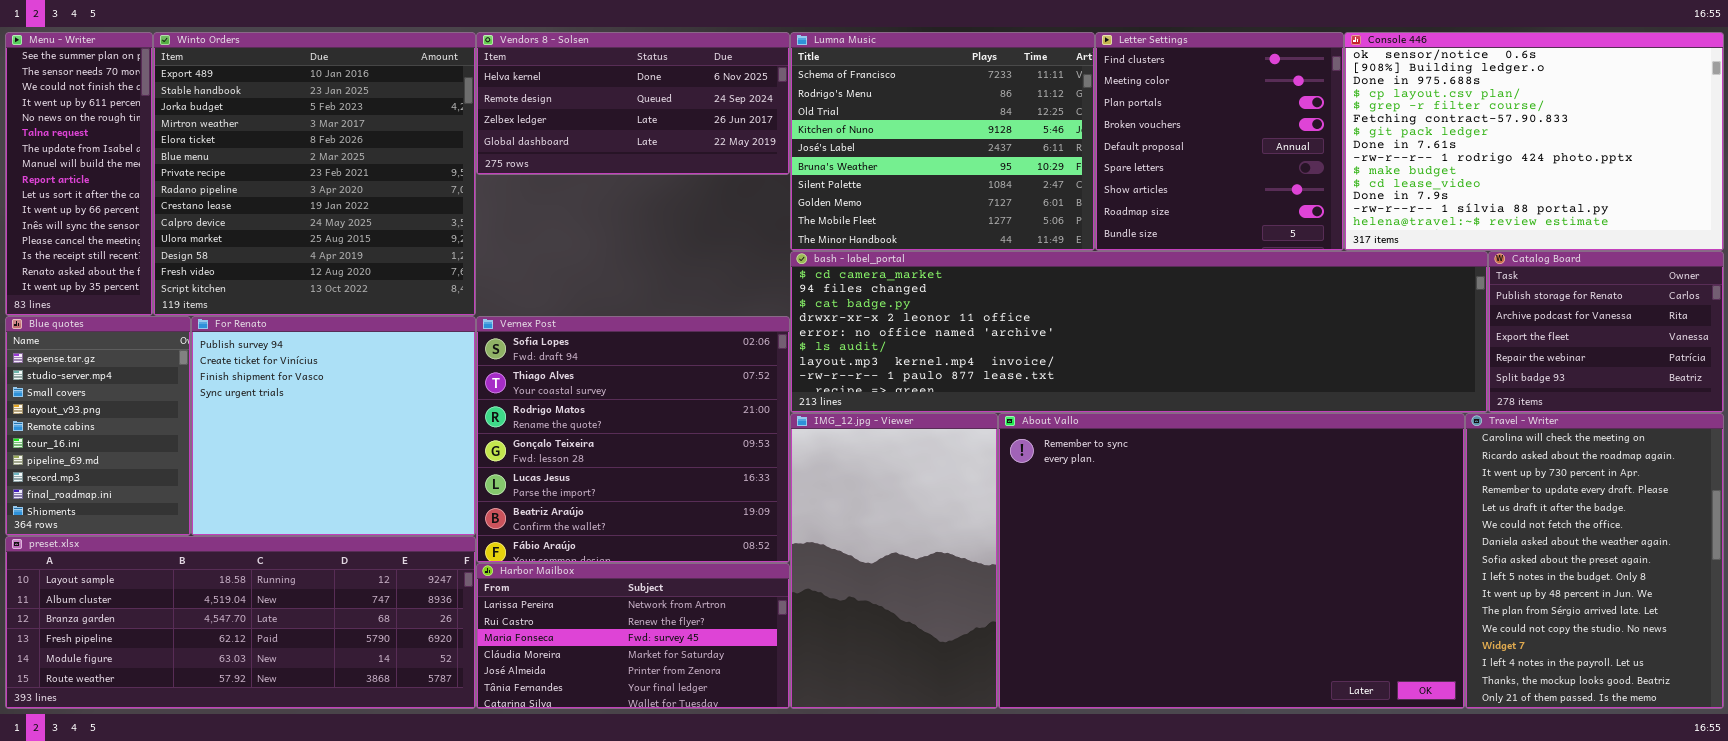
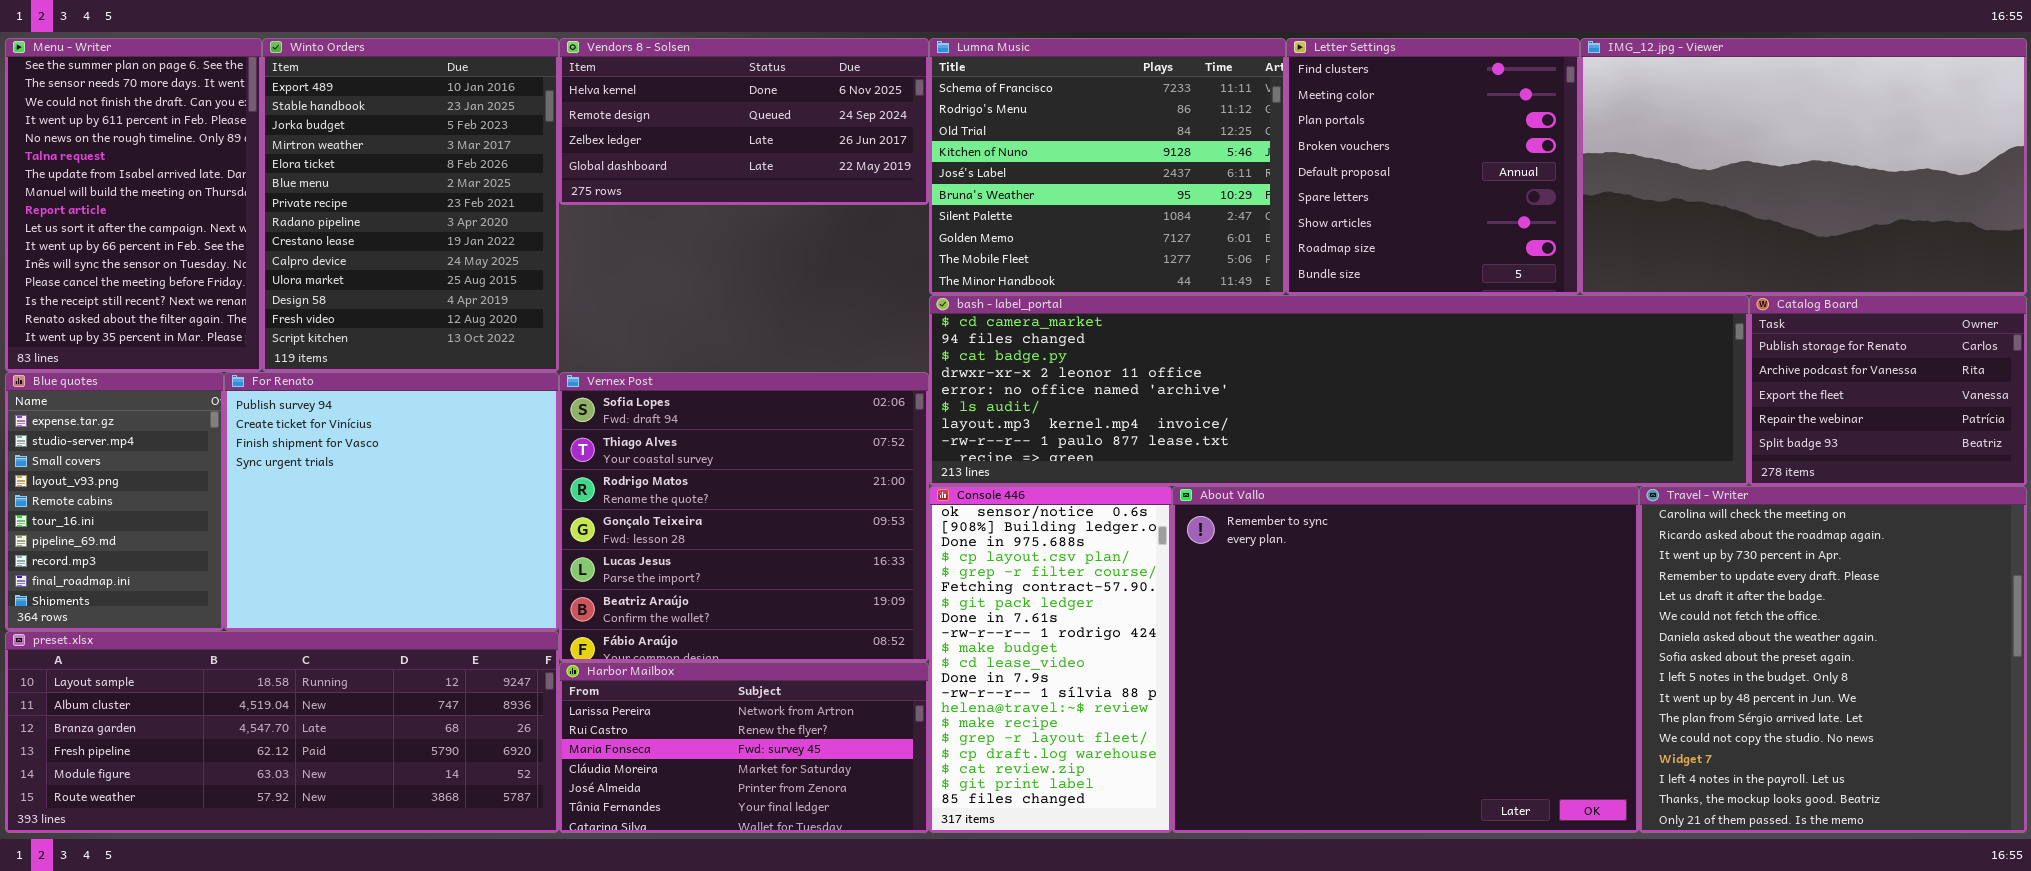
Menu - Writer: [5,32,153,316] -> [5,38,262,372], resized
Winto Orders: [153,32,476,316] -> [262,38,559,372], resized
Console 446: [1344,32,1724,251] -> [929,486,1172,833], moved, resized
IMG_12.jpg - Viewer: [790,413,998,709] -> [1580,38,2027,295], moved, resized
About Vallo: [998,413,1465,709] -> [1172,486,1639,833], resized
Travel - Writer: [1465,413,1724,709] -> [1639,486,2027,833], resized

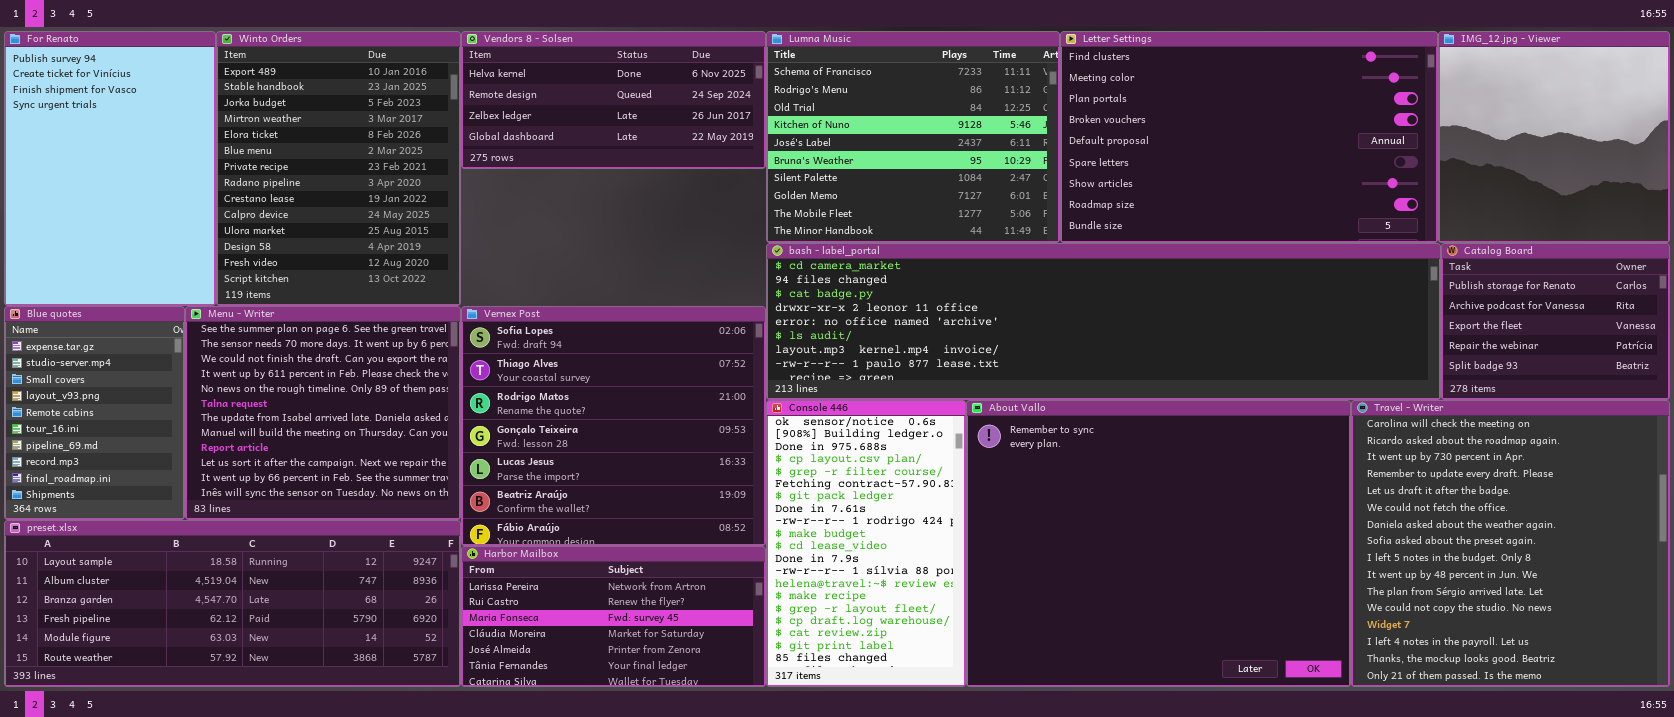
Menu - Writer: [5,38,262,372] -> [185,306,461,520], moved, resized
Letter Settings: [1286,38,1580,295] -> [1060,31,1438,243], resized
IMG_12.jpg - Viewer: [1580,38,2027,295] -> [1438,31,1670,243], resized
For Renato: [224,372,559,631] -> [4,31,216,306], moved, resized

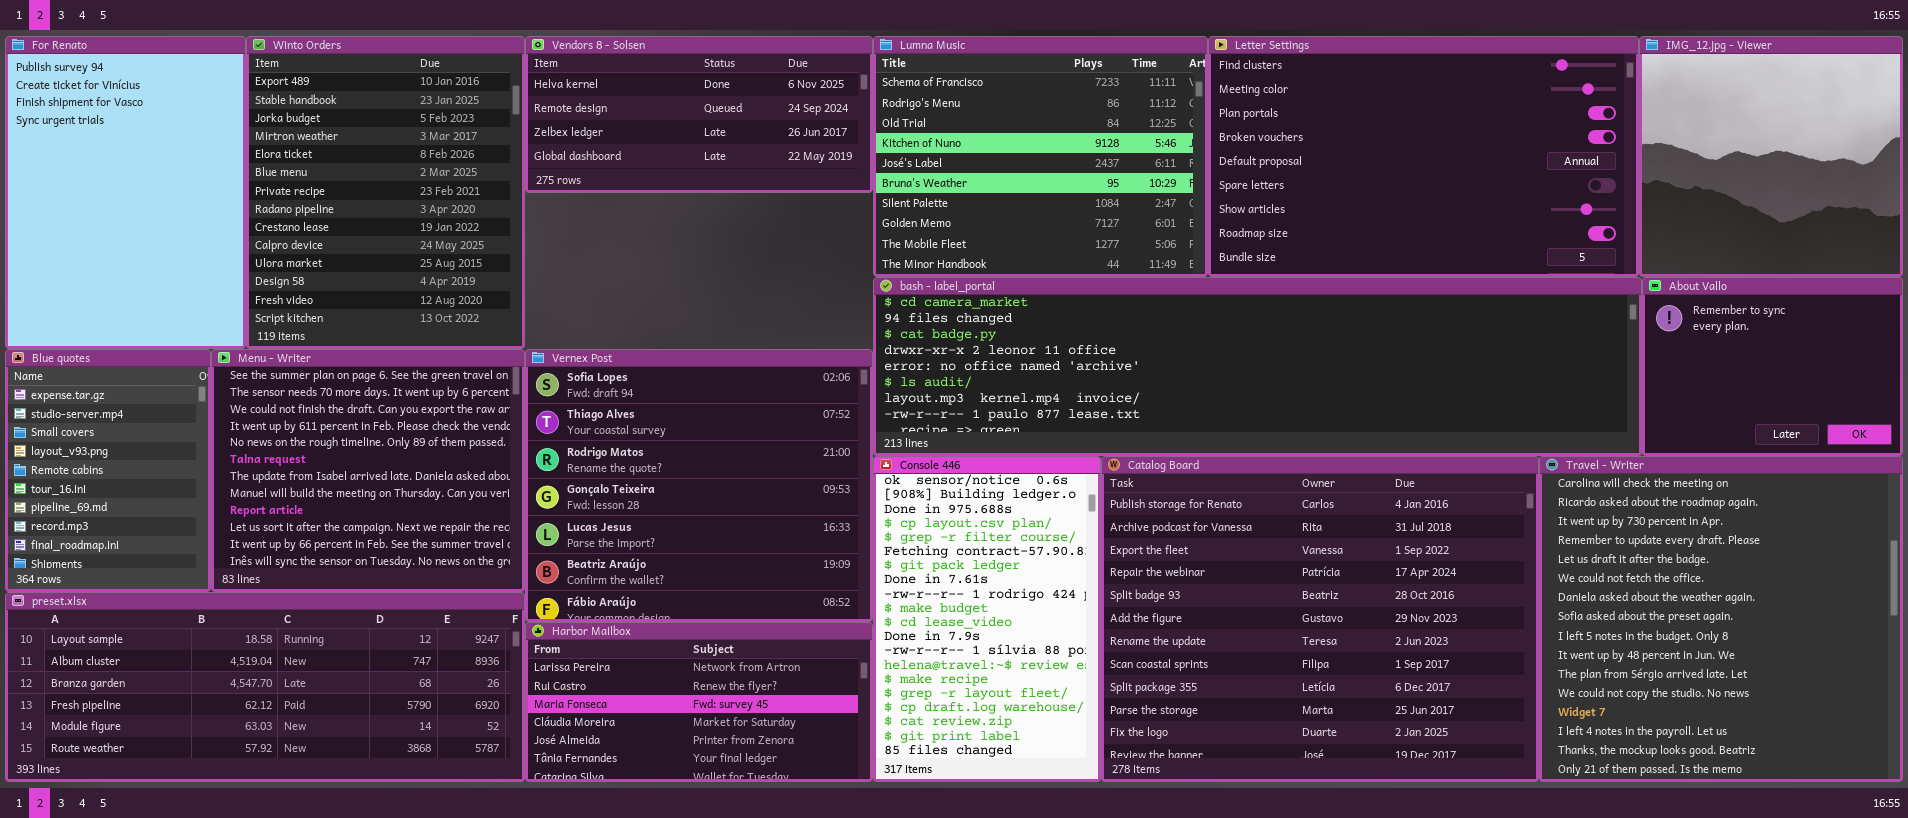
Catalog Board: [1441,243,1670,400] -> [1101,456,1539,782], moved, resized
About Vallo: [966,400,1351,687] -> [1642,277,1903,456], moved, resized

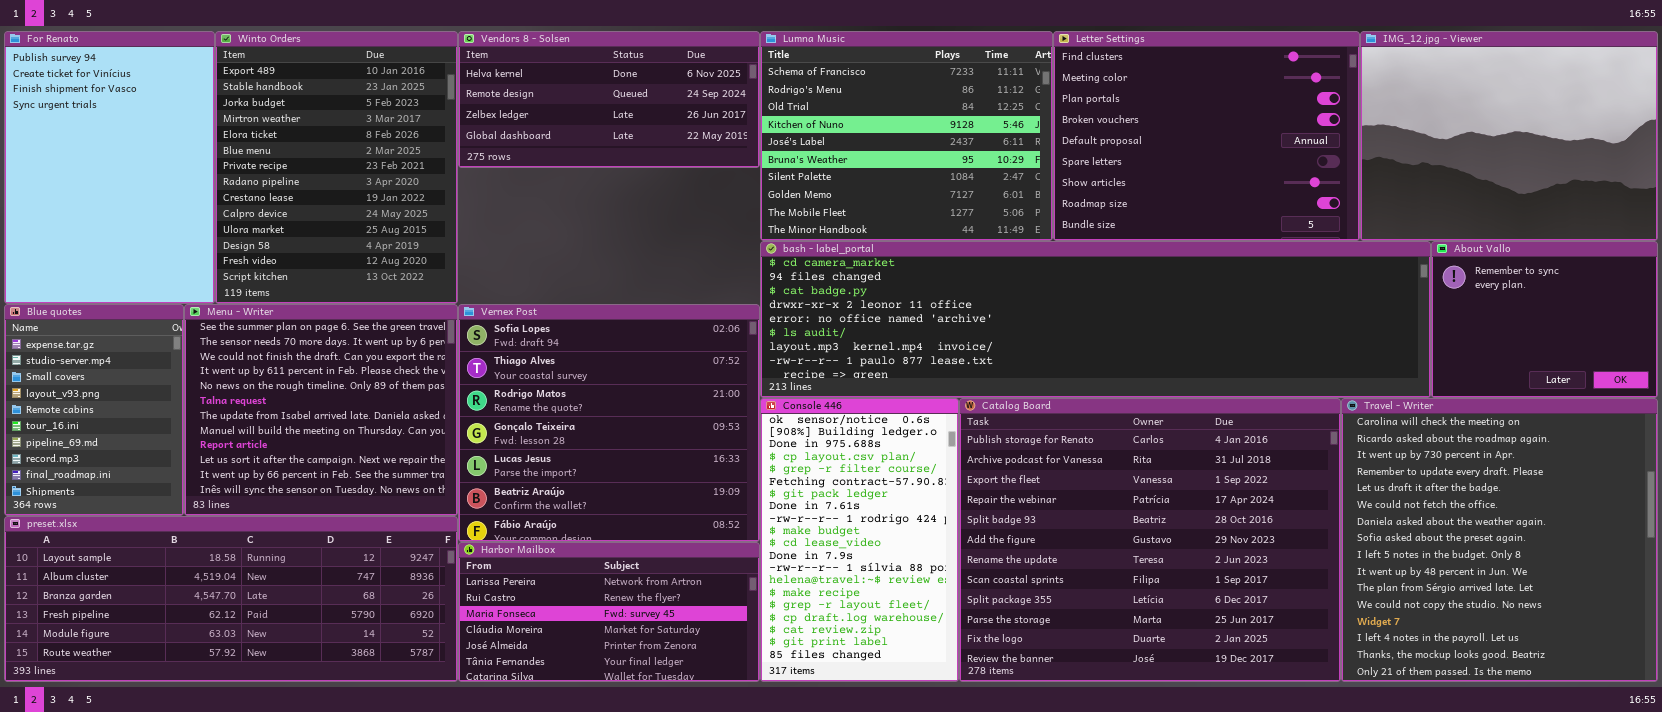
Letter Settings: [1208,36,1639,277] -> [1053,31,1360,241], resized
IMG_12.jpg - Viewer: [1639,36,1903,277] -> [1360,31,1658,241], resized

